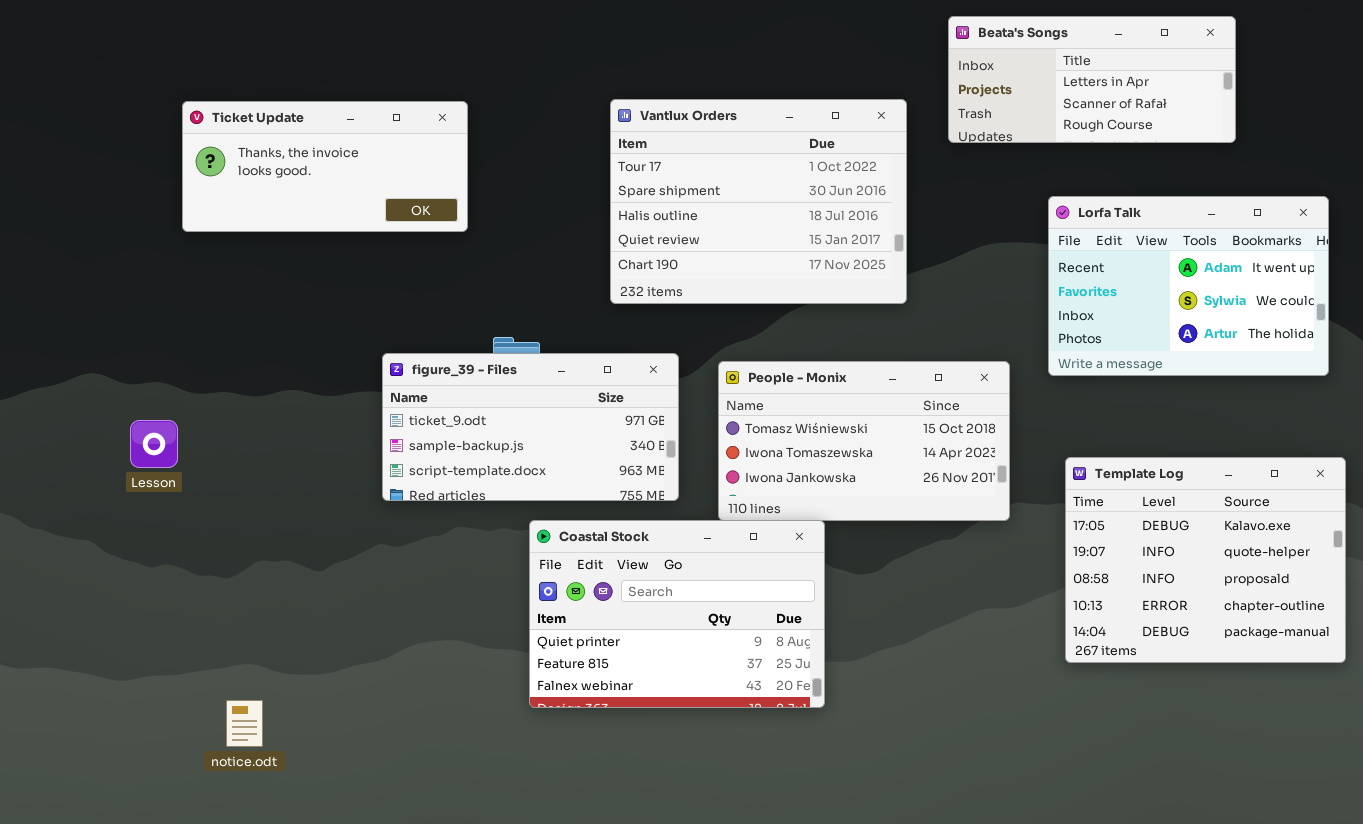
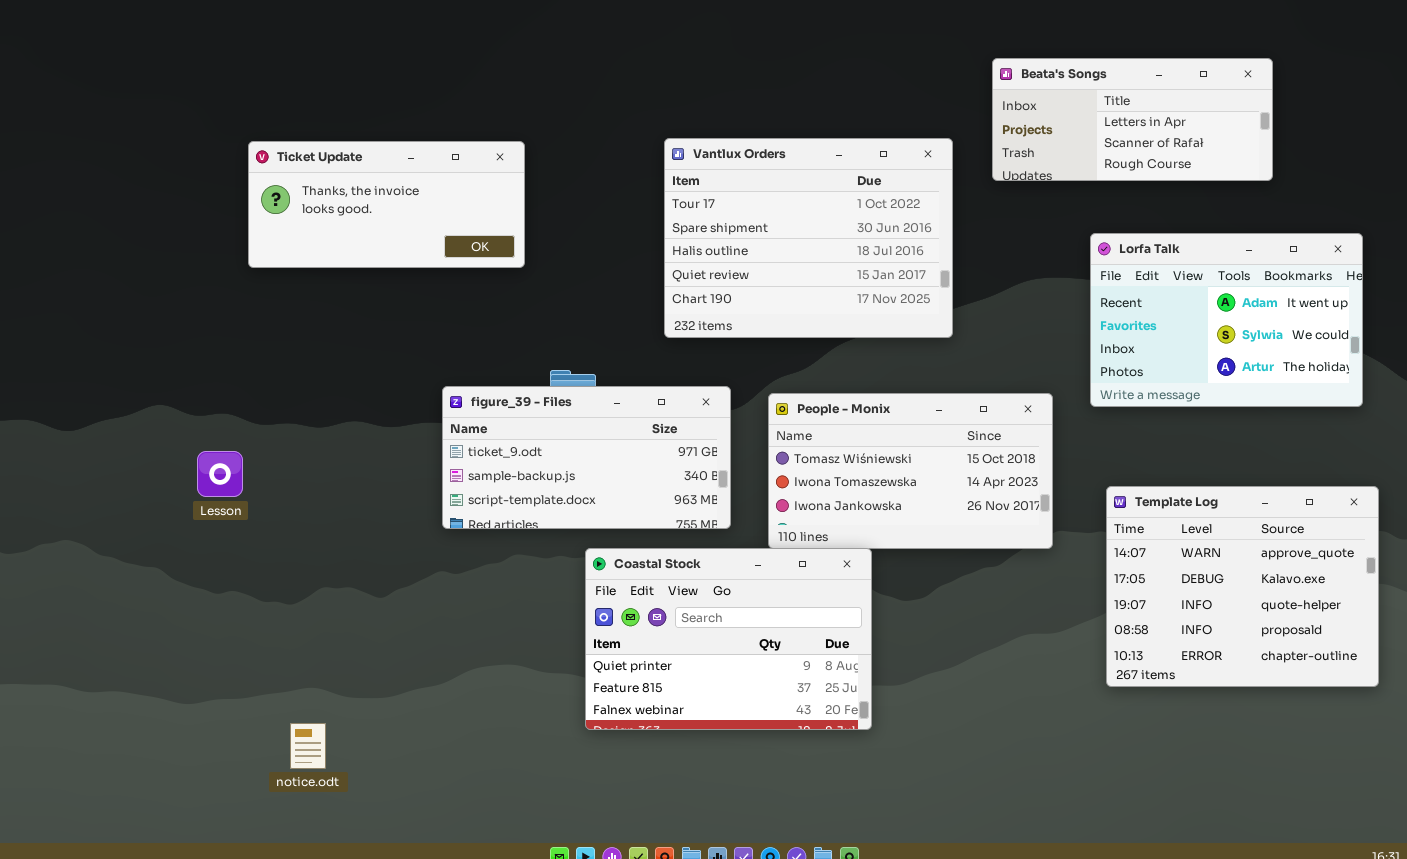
Template Log: [1065,457,1346,663] -> [1106,486,1379,687], scrolled up 1 row

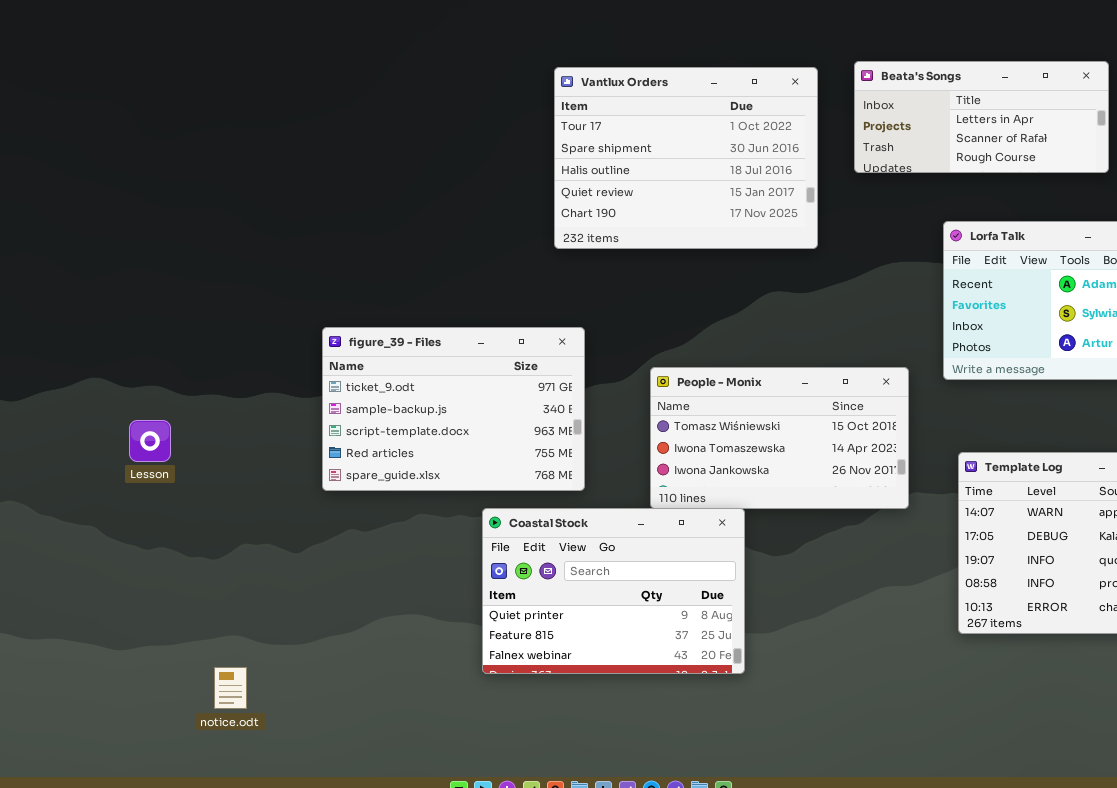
Vantlux Orders: [664,138,953,338] -> [554,67,818,249], moved
Ticket Update: [248,141,525,268] -> none, closed
figure_39 - Files: [442,386,731,529] -> [322,327,585,491], moved, resized

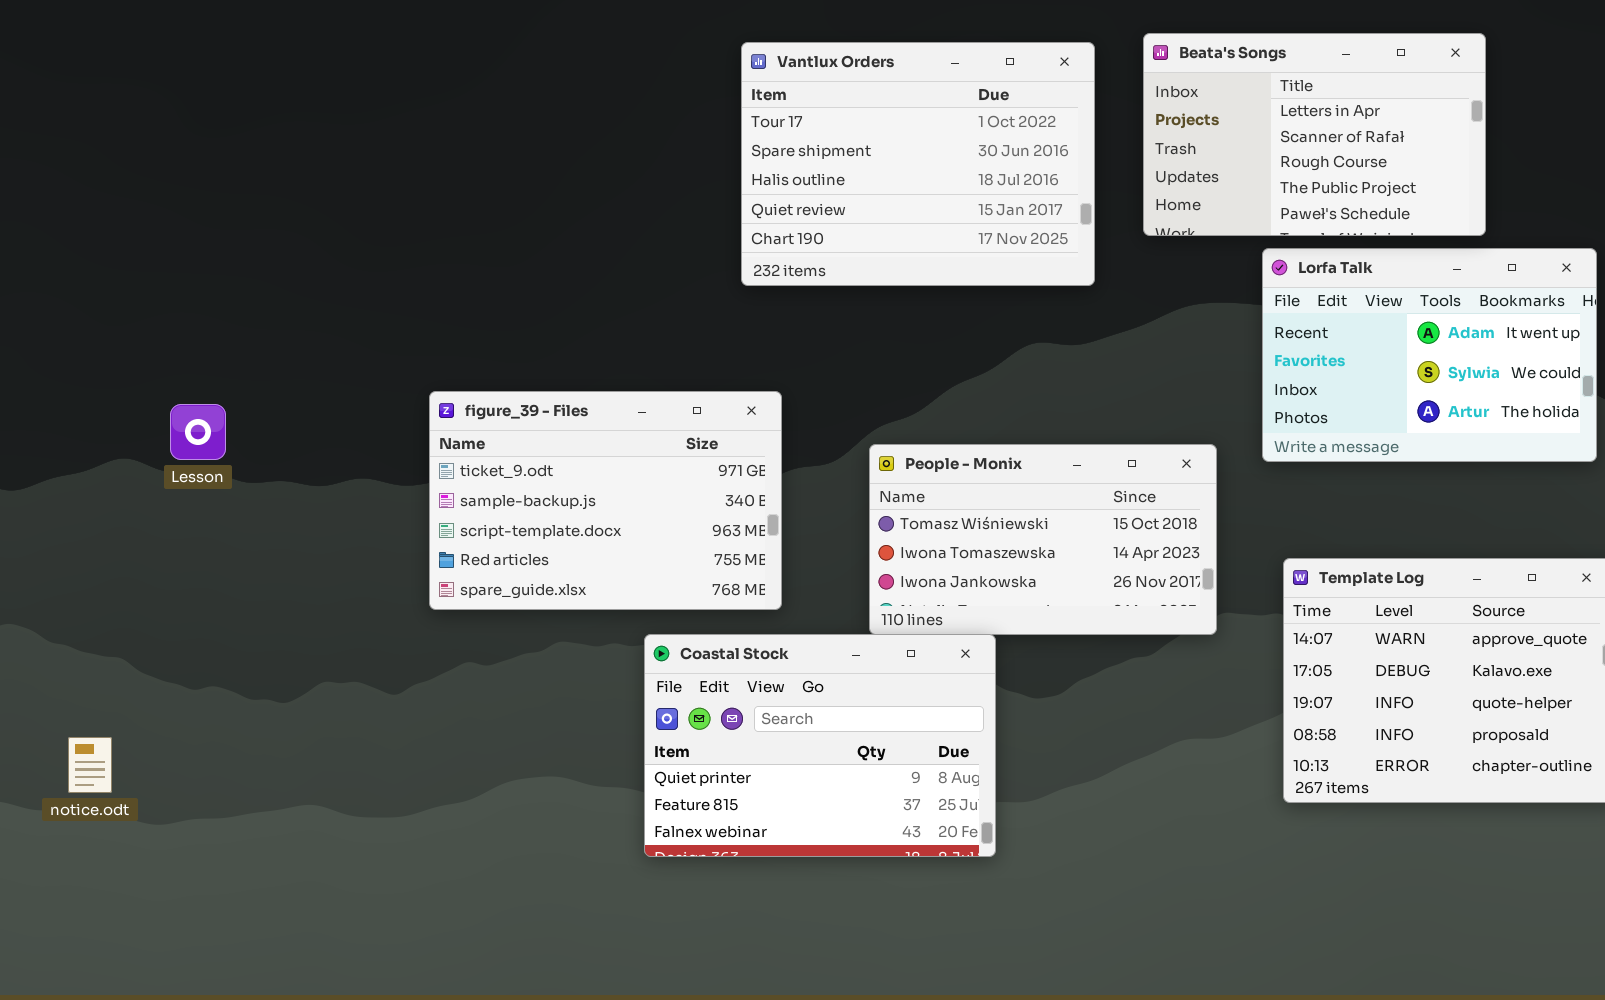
Beata's Songs: [854,61,1109,173] -> [1143,33,1486,236], resized
Lesson: [129,420,171,462] -> [170,404,226,460], moved
notice.odt: [214,667,247,709] -> [68,737,112,793], moved

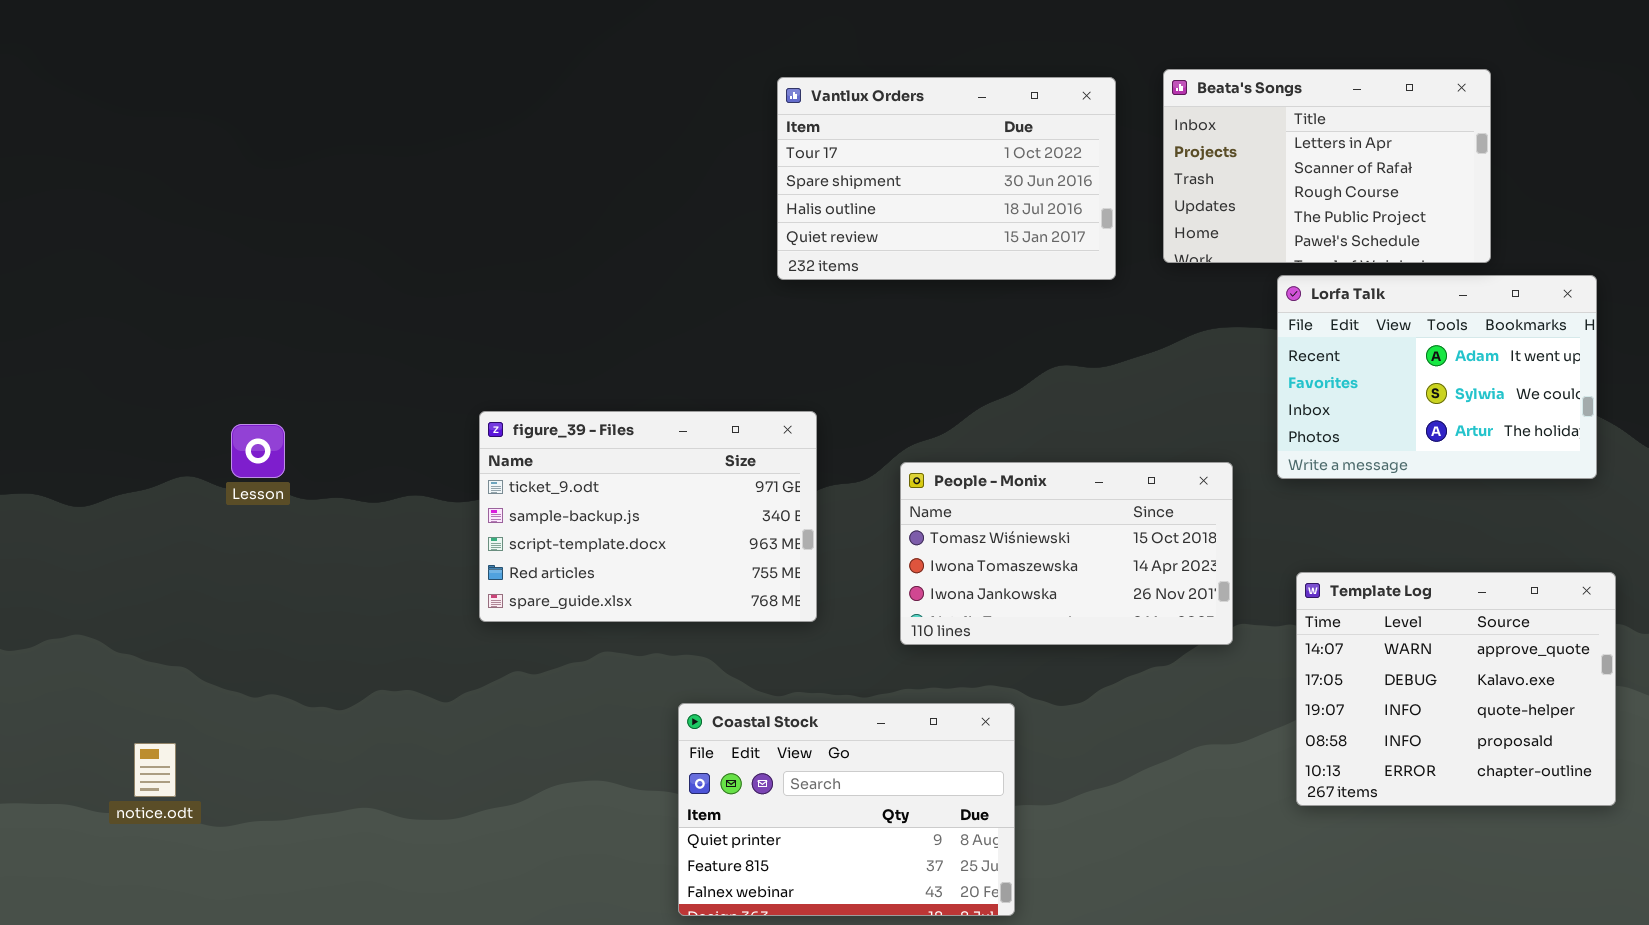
Vantlux Orders: [741,42,1095,286] -> [777,77,1116,280], resized
Coastal Stock: [644,634,996,857] -> [678,703,1015,916], moved

